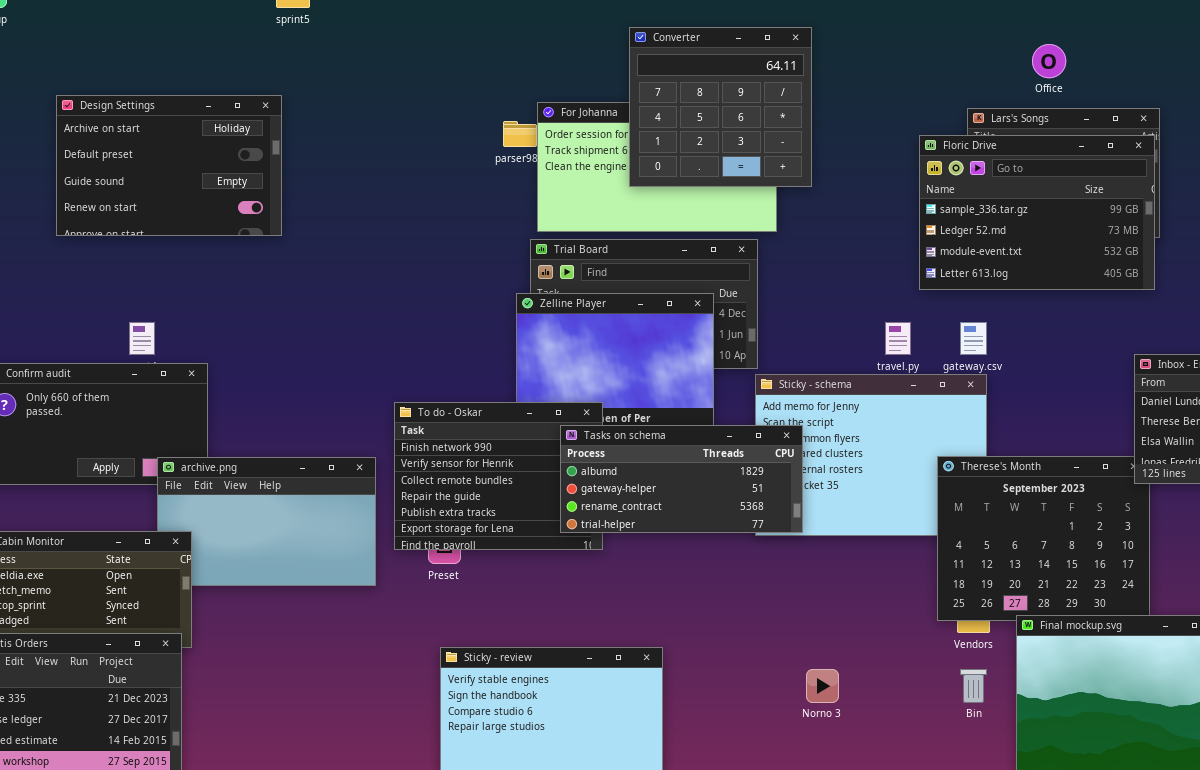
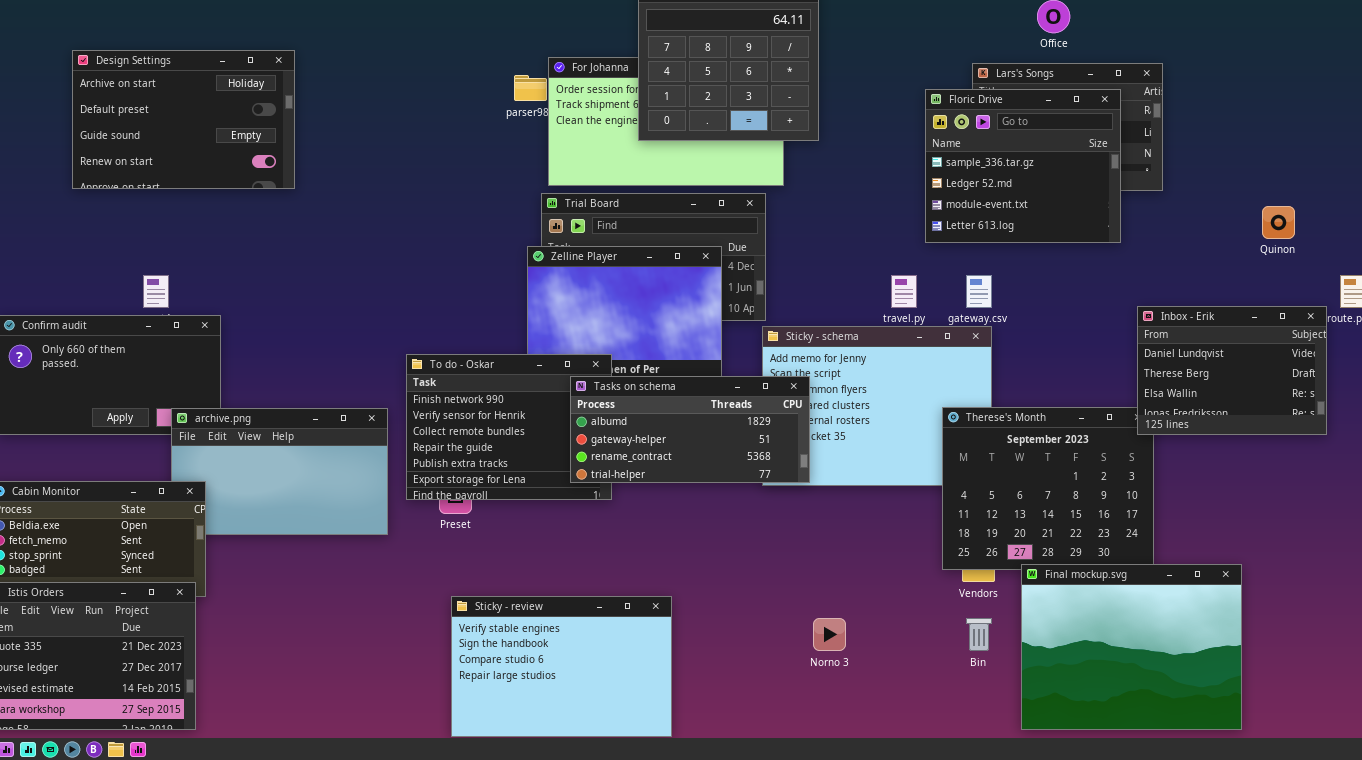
Floric Drive: [919,135,1155,290] -> [925,89,1121,243], resized

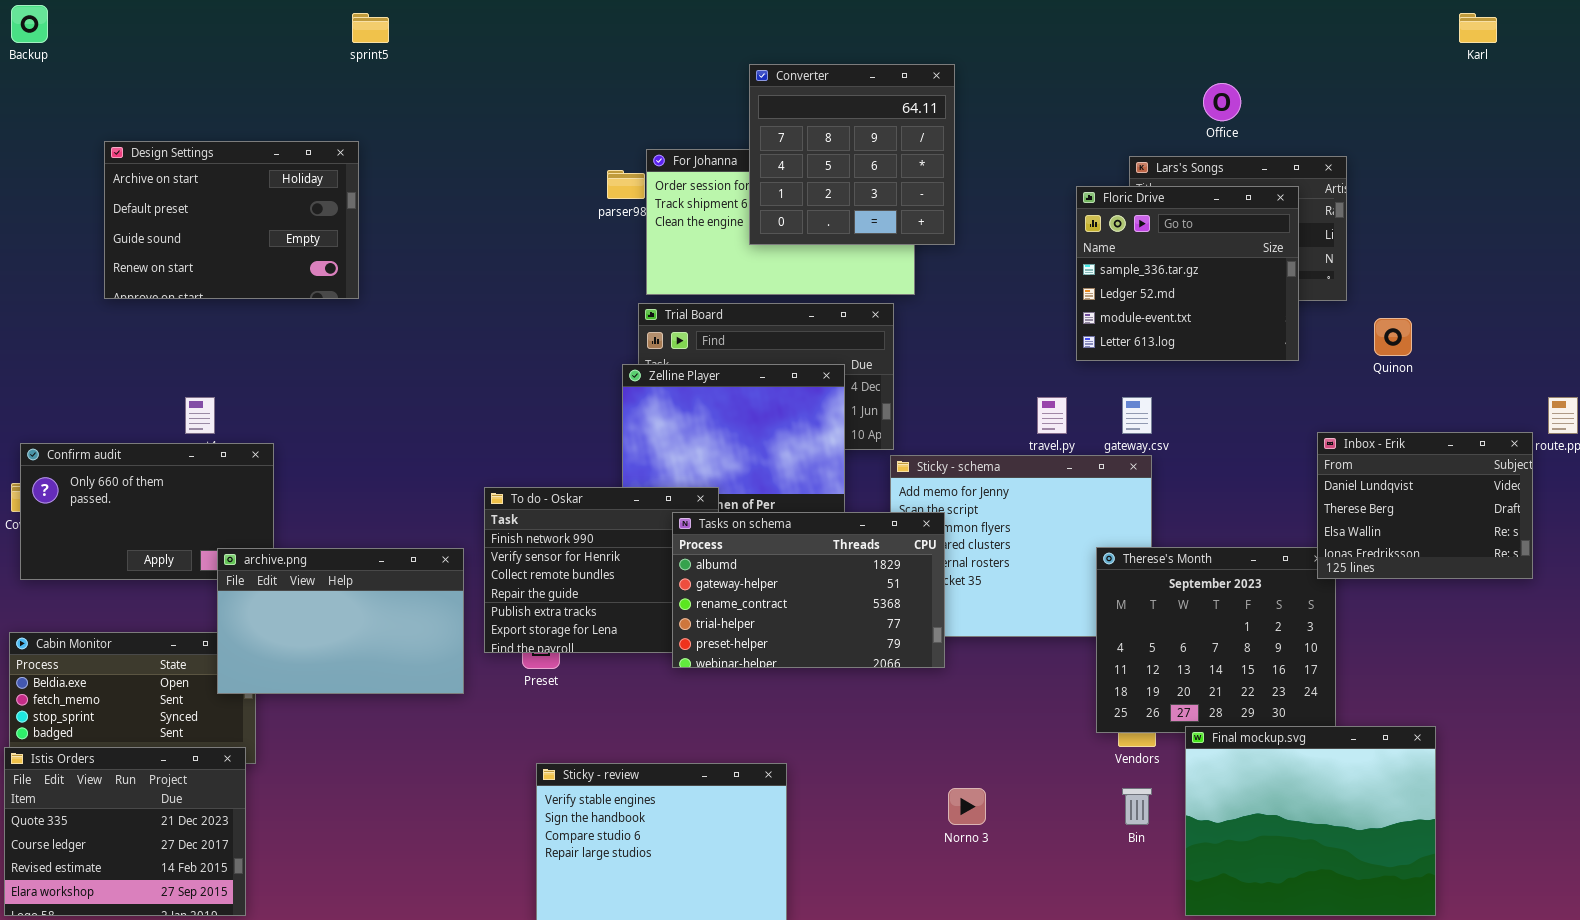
Quinon: [1262,206,1295,239] -> [1374,318,1412,356], moved
Tasks on schema: [570,376,810,483] -> [672,512,945,668], resized
archive.png: [171,408,388,535] -> [217,548,464,694], raised

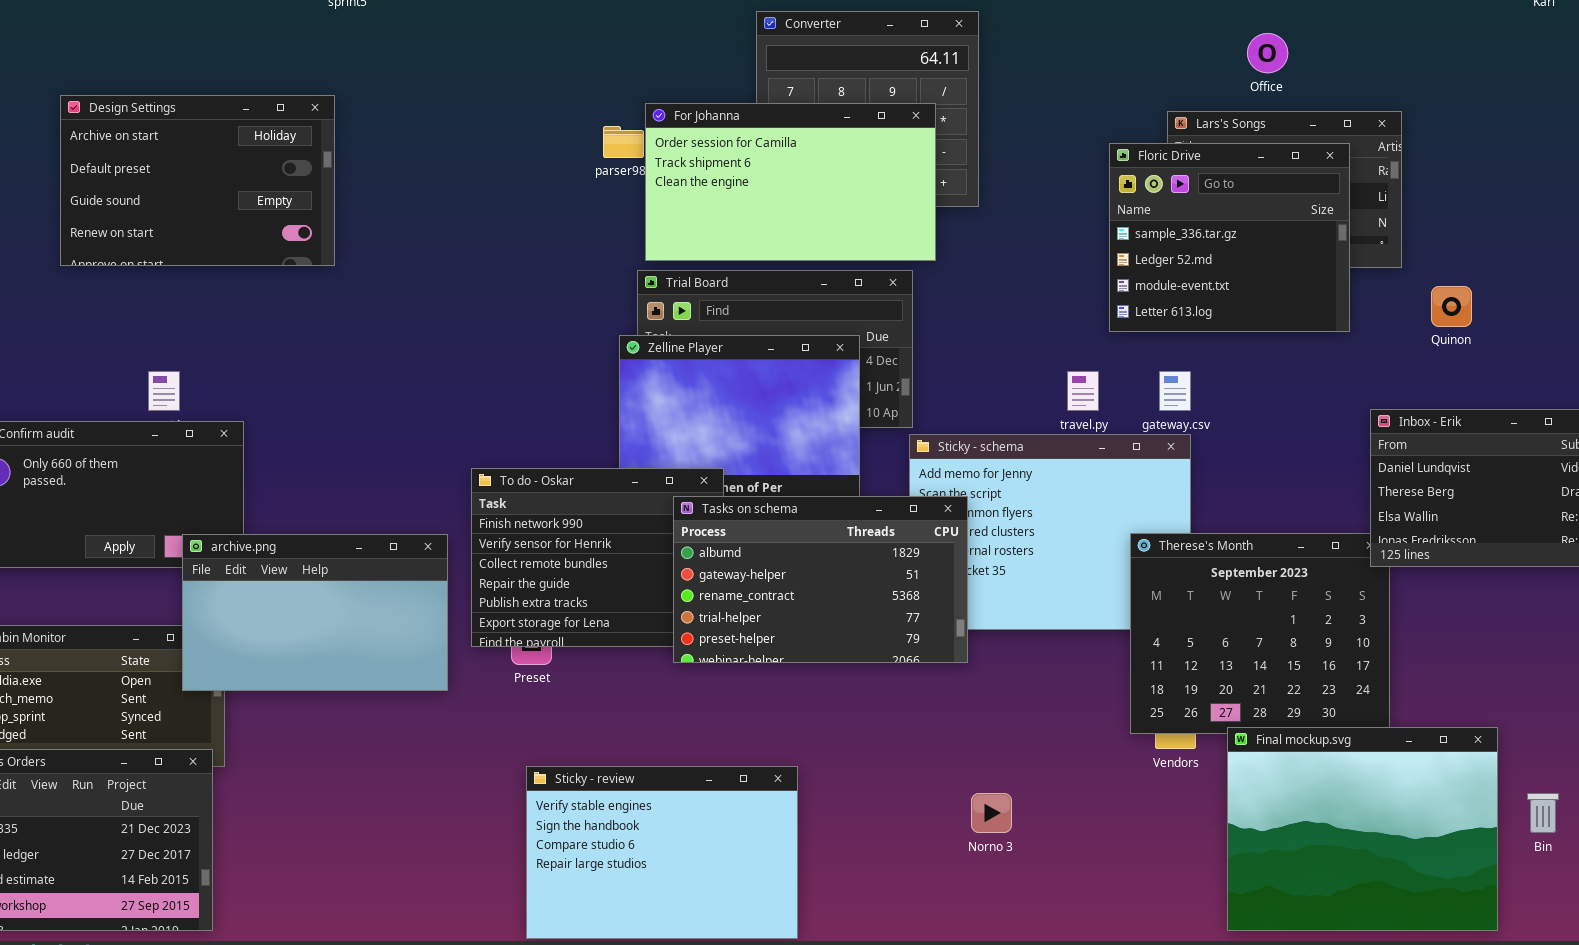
For Johanna: [646,149,915,295] -> [645,103,936,261], raised
Bin: [1122,788,1152,825] -> [1527,793,1559,833], moved

